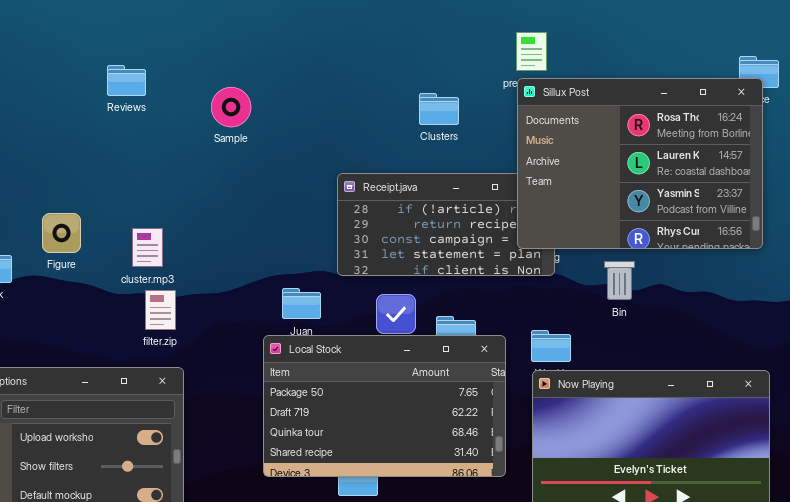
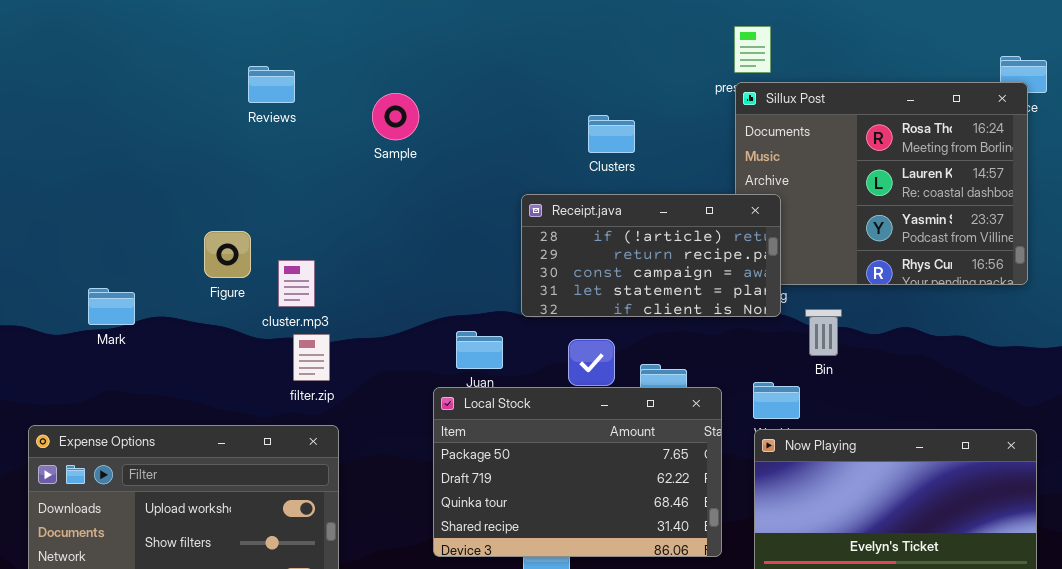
Clusters: [419,93,459,125] -> [588,115,635,153], moved
Receipt.java: [337,173,555,276] -> [521,194,781,317], raised
Figure: [42,213,81,253] -> [204,231,251,278], moved
Bin: [604,261,635,300] -> [805,309,842,356], moved

